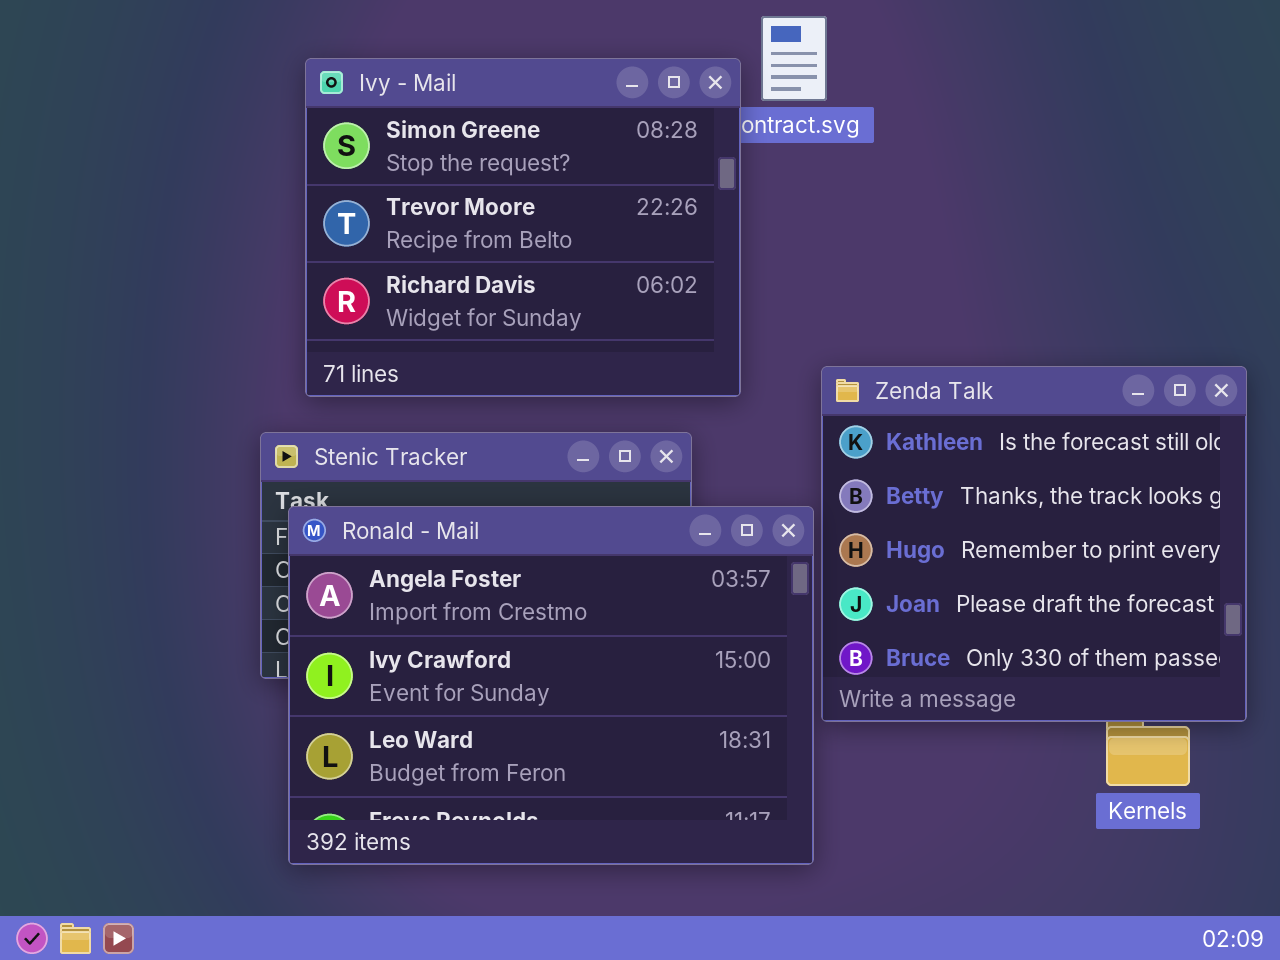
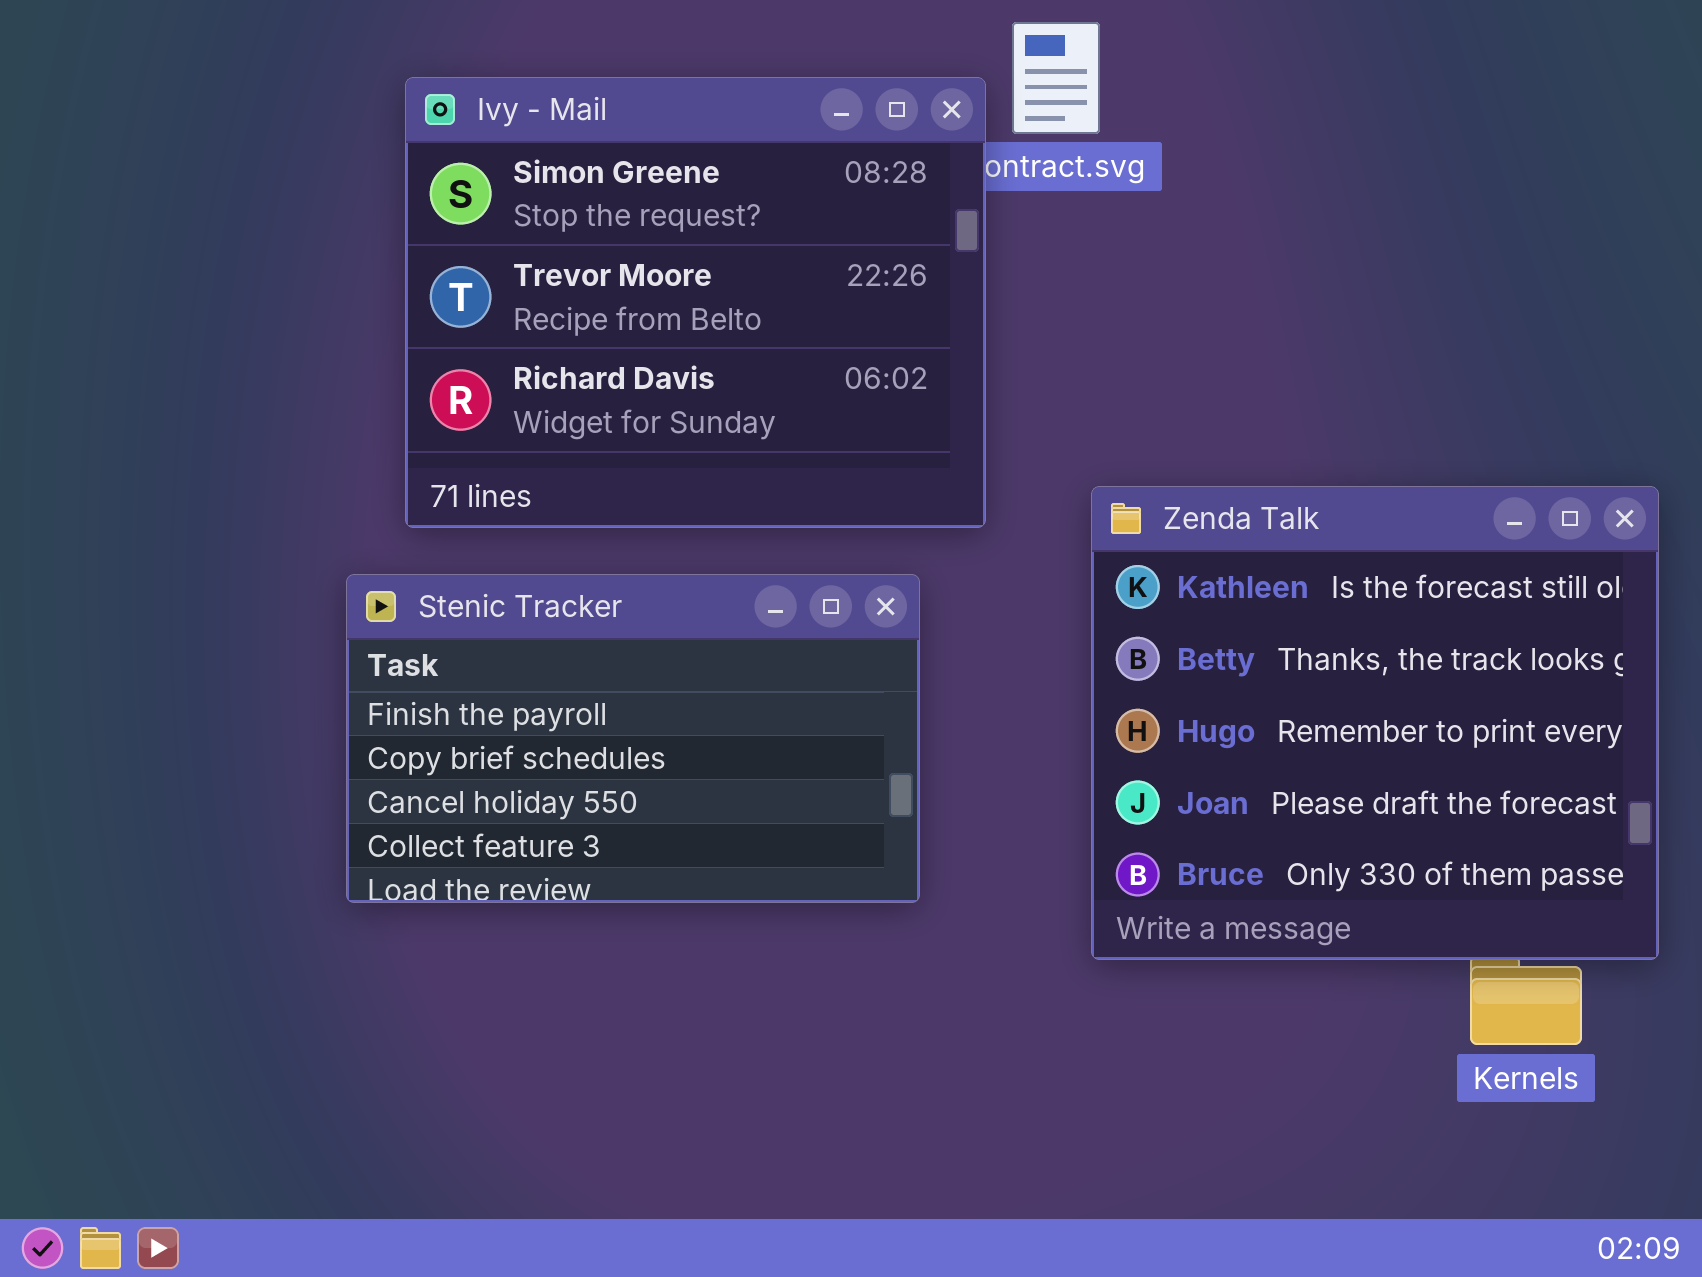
Ronald - Mail: [288,506,814,865] -> none, closed

